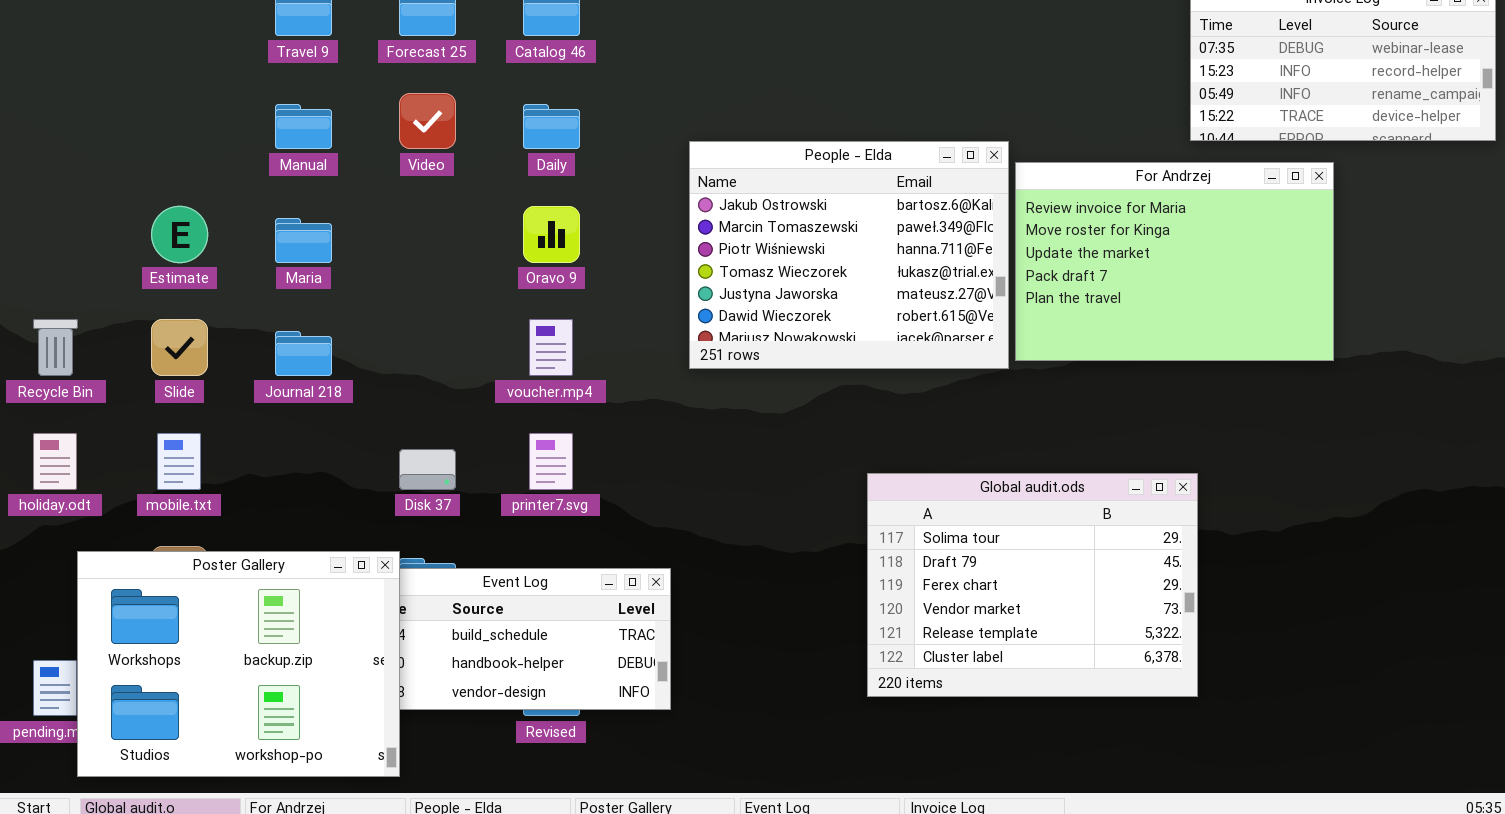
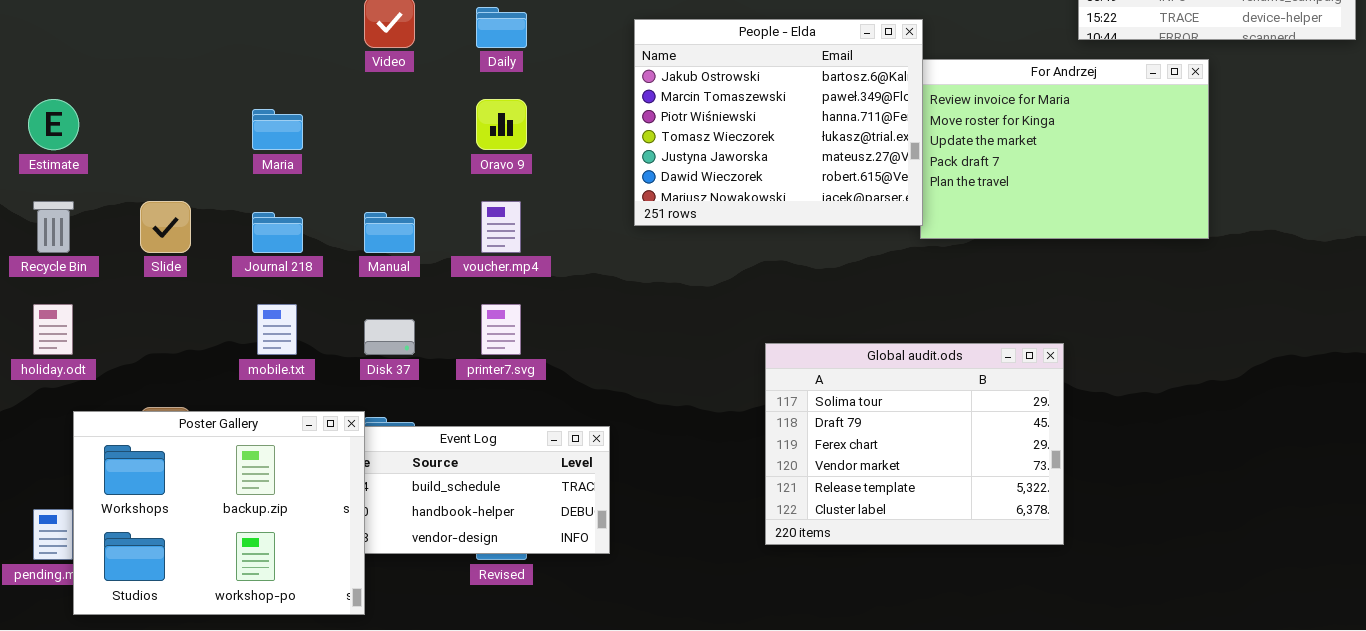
Manual: [275,104,332,149] -> [364,212,415,253], moved
People - Elda: [689,141,1009,369] -> [634,19,923,226], moved
Estimate: [151,206,208,263] -> [28,99,79,150], moved
mobile.txt: [157,433,201,490] -> [257,304,297,355], moved
Global audit.ods: [867,473,1198,697] -> [765,343,1064,545], moved

